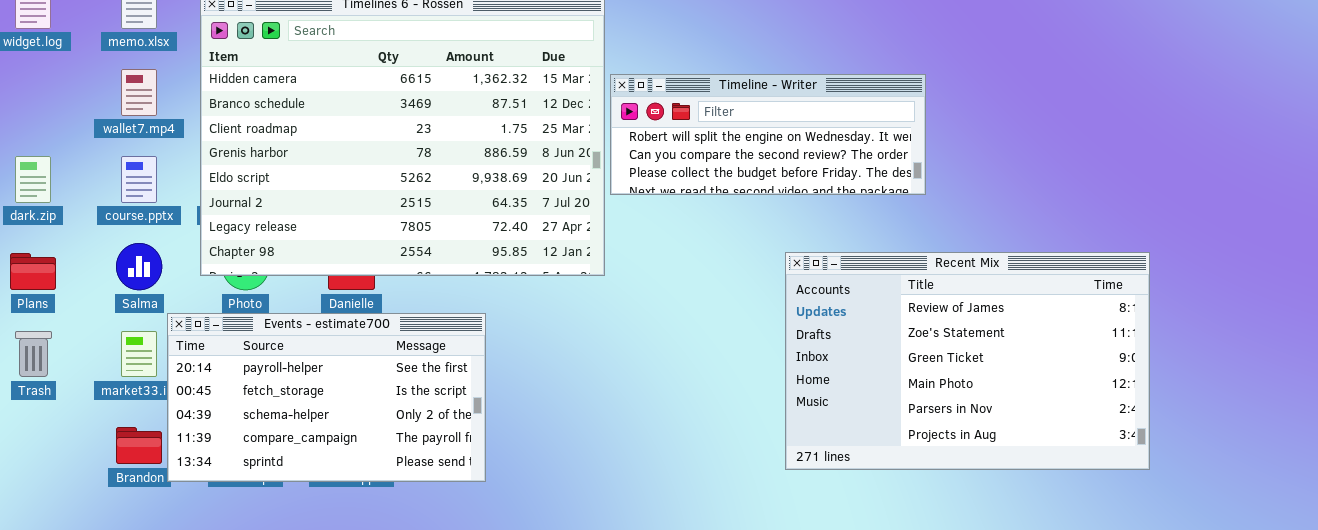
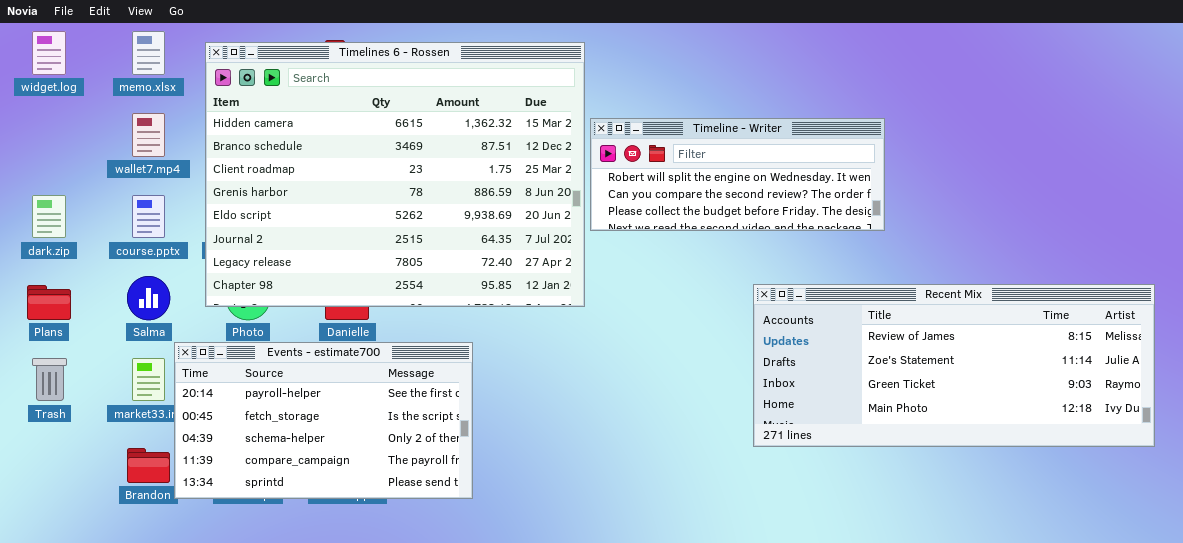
Recent Mix: [785,252,1150,470] -> [753,284,1155,447], resized

